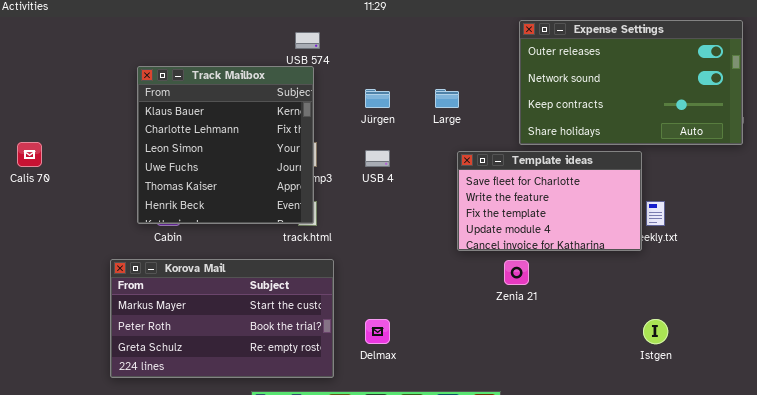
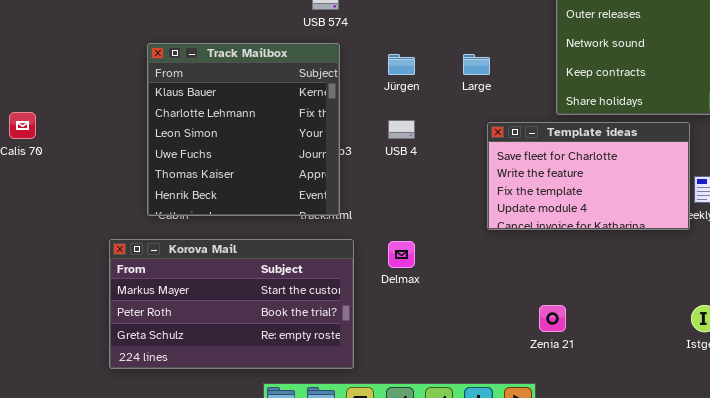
Track Mailbox: [137,66,314,224] -> [147,43,340,216], moved
Zenia 21: [504,260,529,285] -> [539,305,566,332], moved
Delmax: [365,319,390,344] -> [388,241,415,268], moved

